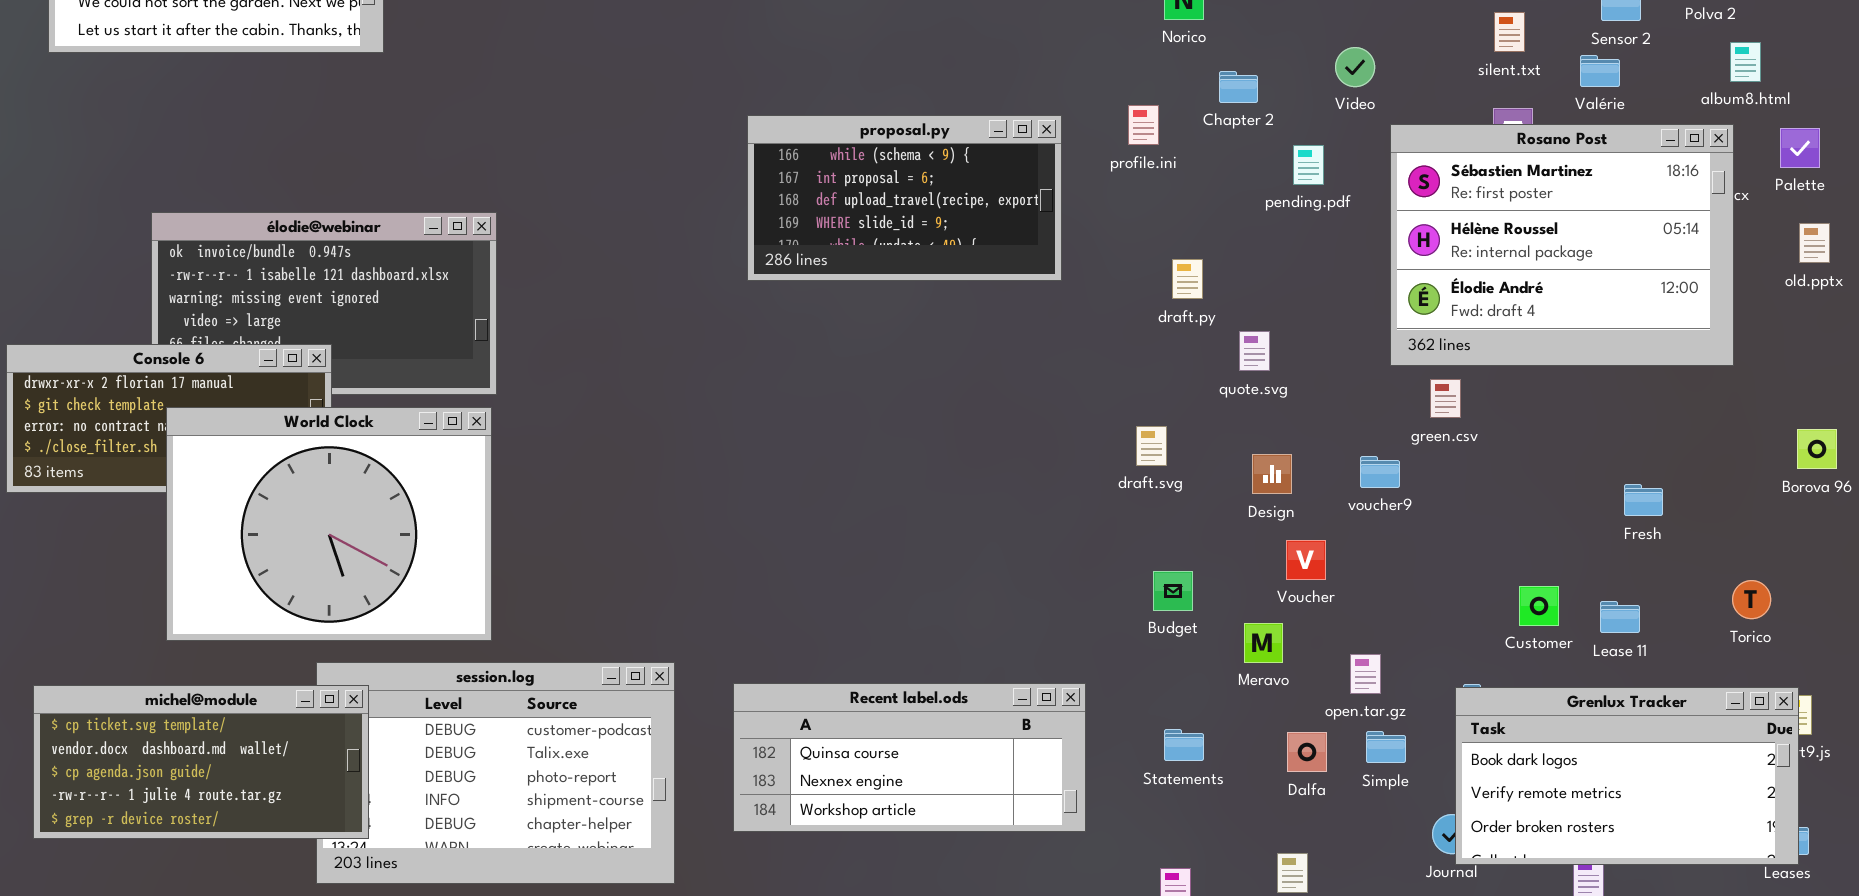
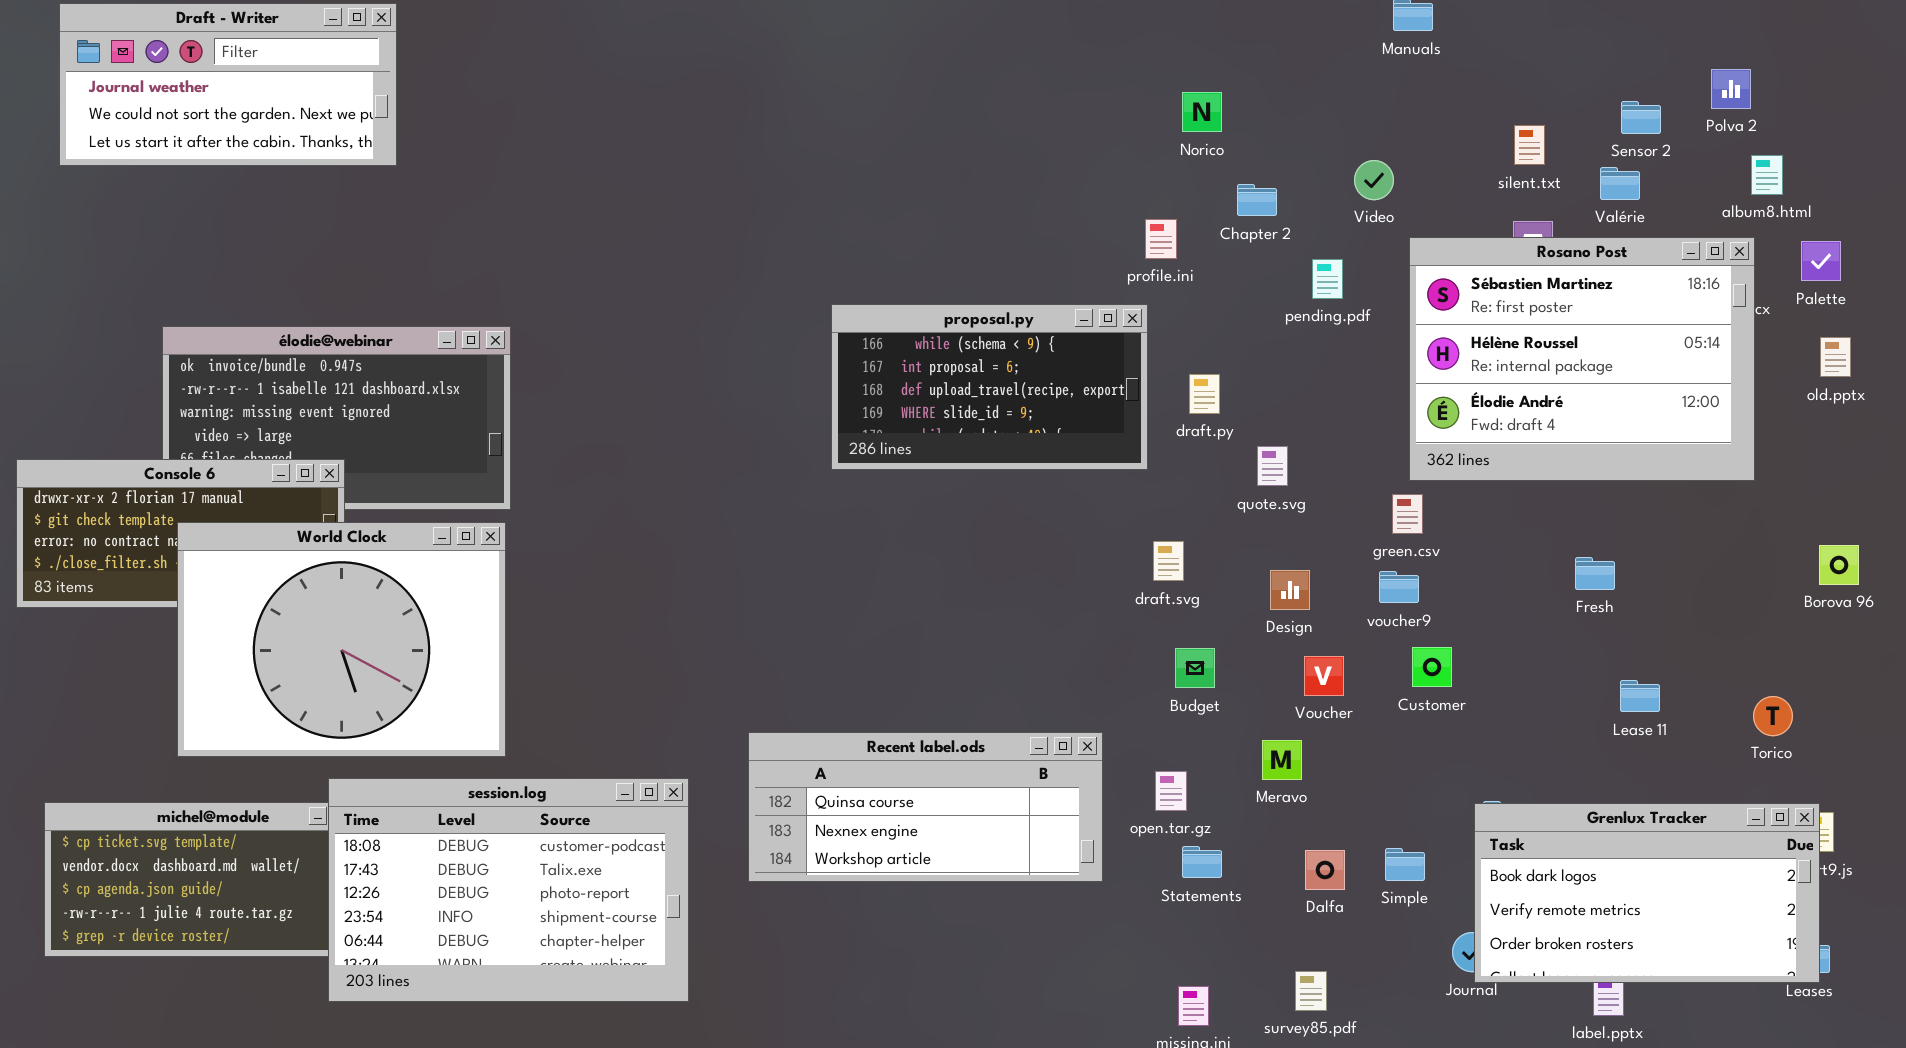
proposal.py: [747,115,1062,281] -> [831,304,1148,470], moved
green.csv: [1430,379,1461,418] -> [1392,494,1423,534], moved
Fresh: [1624,484,1663,516] -> [1575,557,1615,590], moved
Budget: [1153,571,1193,611] -> [1175,648,1215,688], moved
Customer: [1519,586,1559,626] -> [1412,647,1452,687], moved
Lease 11: [1600,601,1640,633] -> [1620,680,1660,712], moved
open.tar.gz: [1350,654,1381,694] -> [1155,771,1187,811], moved
session.log: [316,662,675,884] -> [328,778,689,1002], raised
Recent label.ods: [733,683,1086,832] -> [748,732,1103,882], moved

